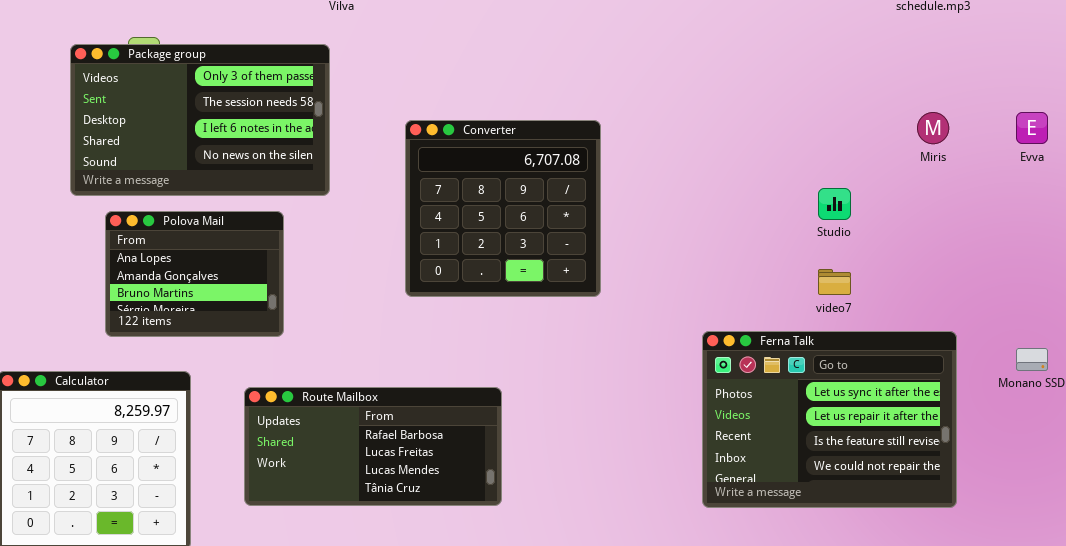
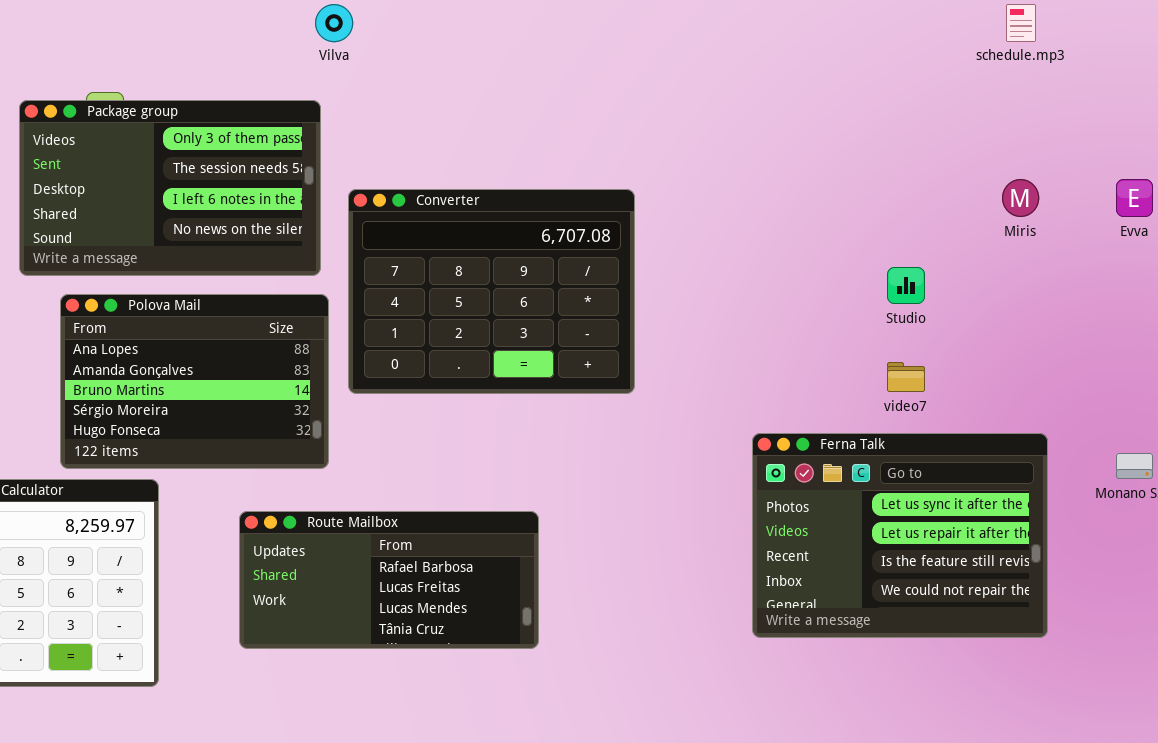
Converter: [405,120,601,297] -> [348,189,635,394], resized
Polova Mail: [105,211,284,337] -> [60,294,329,469], resized
Route Mailbox: [244,387,502,506] -> [239,511,539,649], moved

